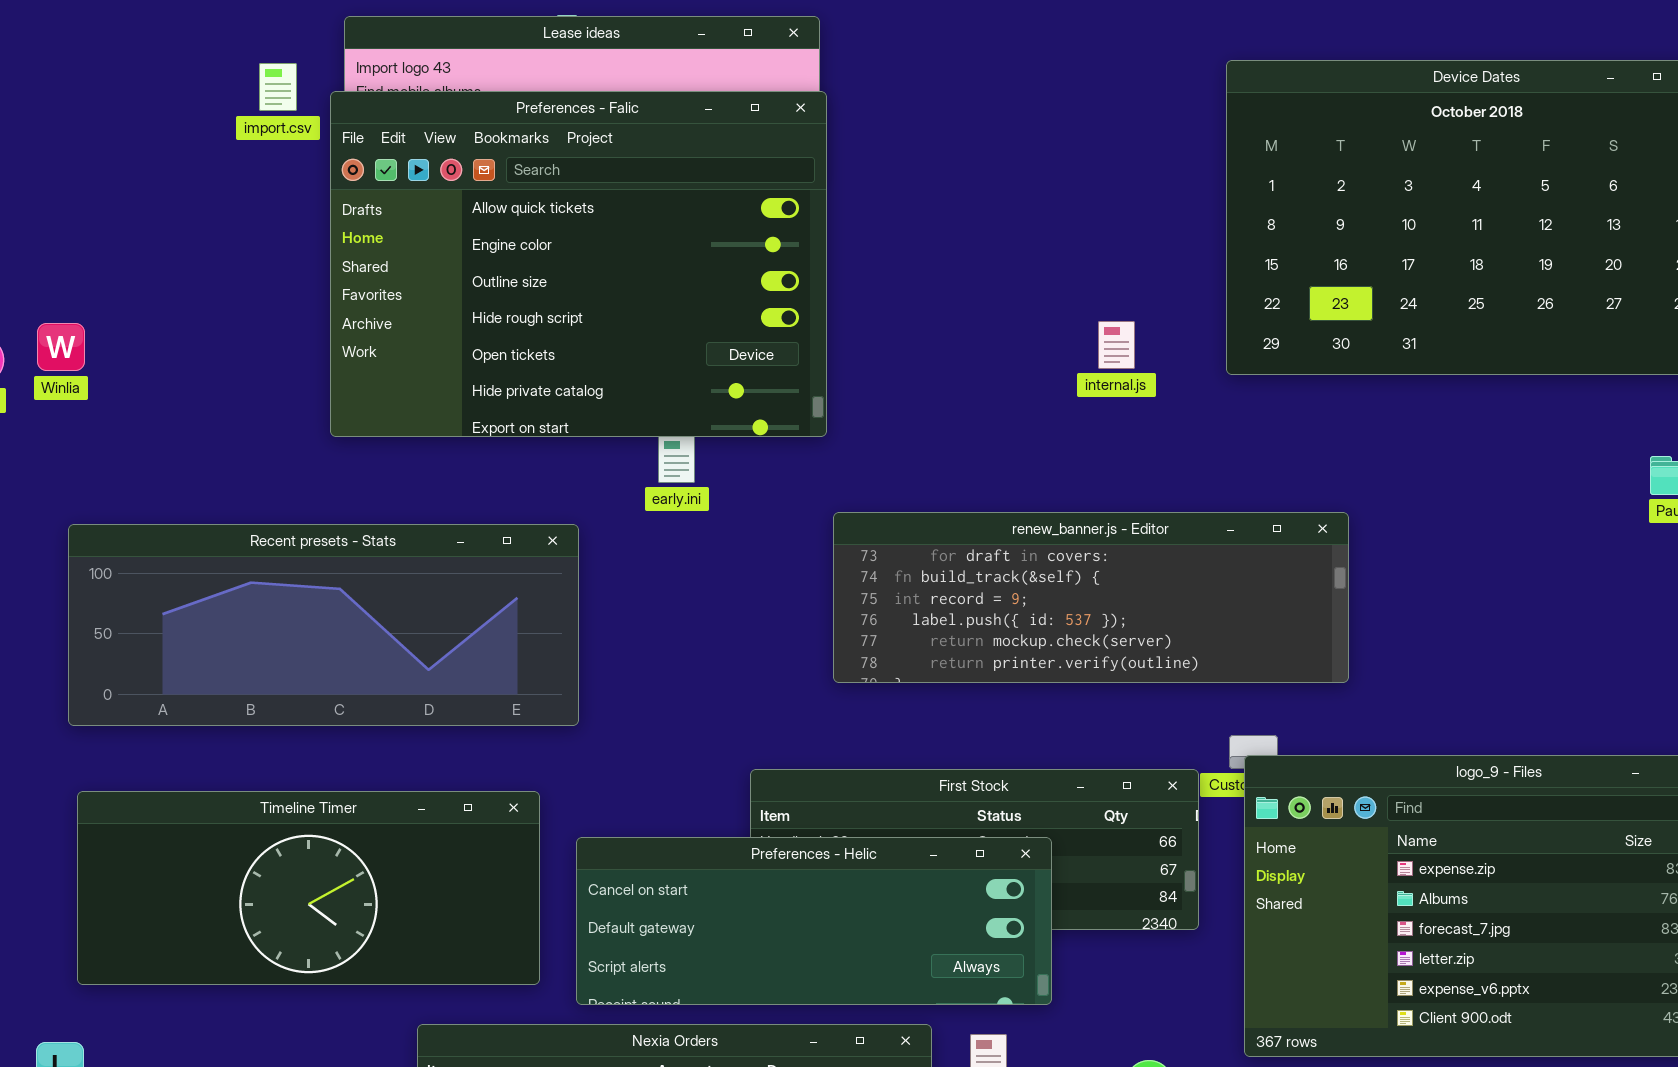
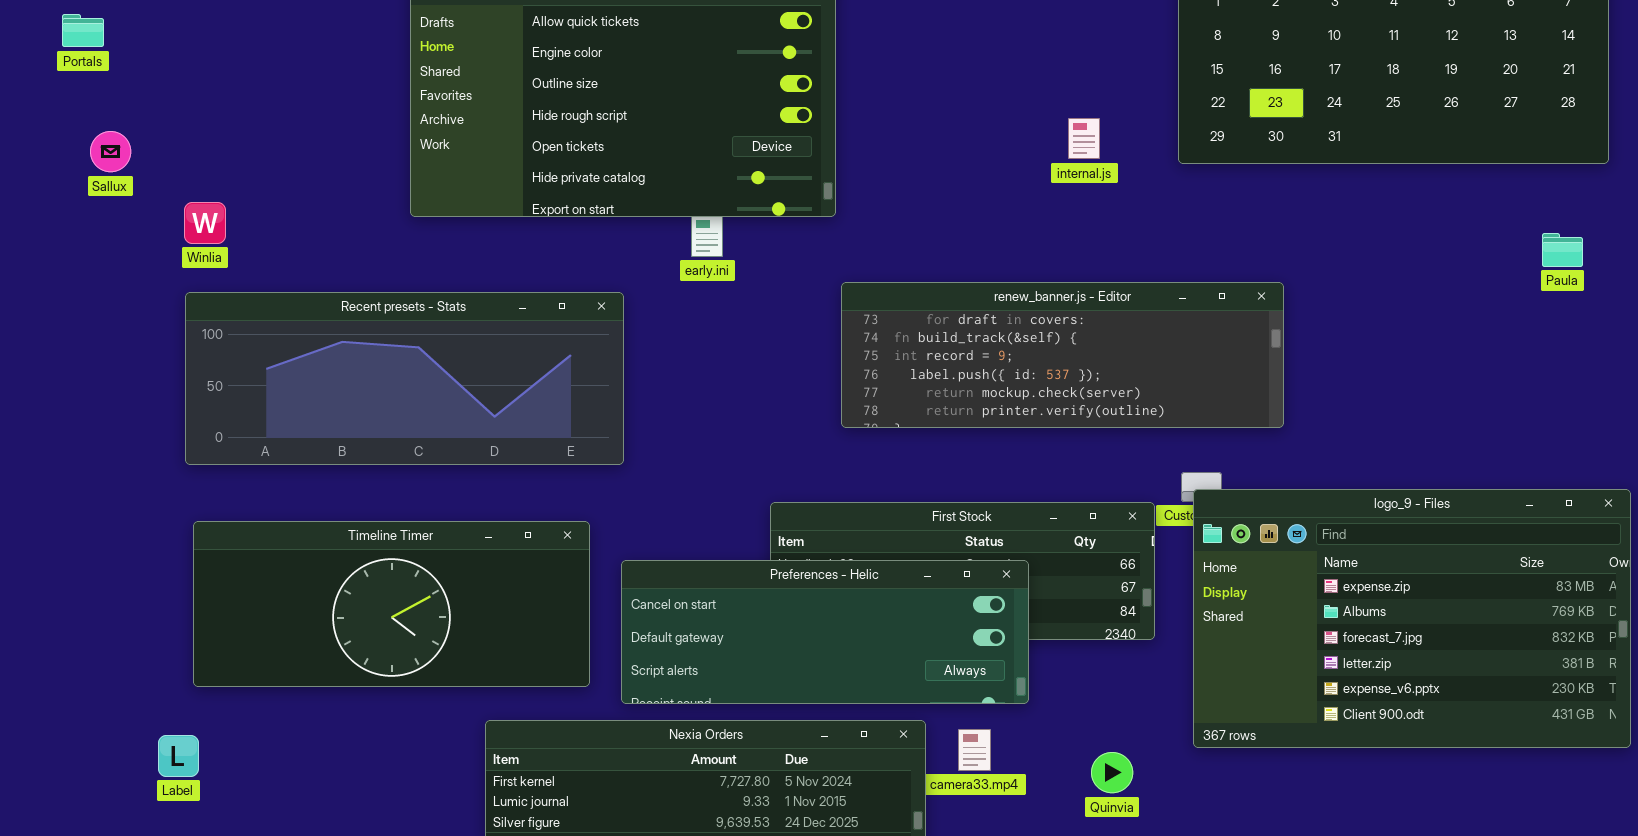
Winlia: [37,323,85,371] -> [184,202,226,244], moved

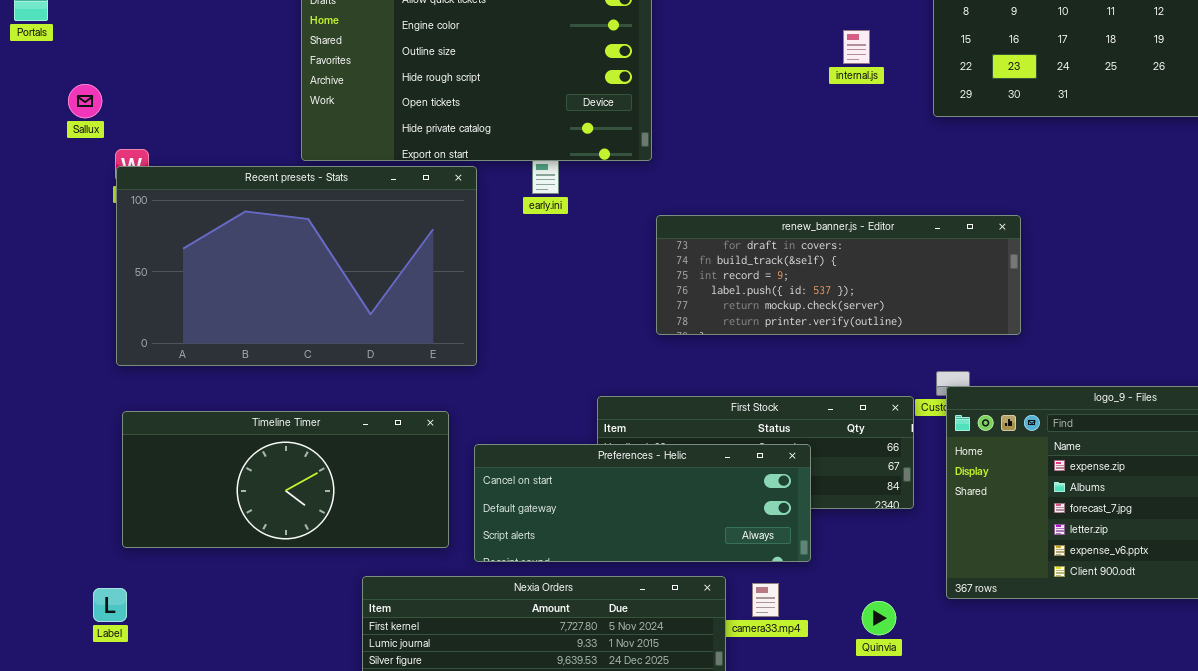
internal.js: [1068,118,1100,159] -> [843,30,870,64], moved
Sallux: [90,131,131,172] -> [68,84,102,118], moved
Recent presets - Stats: [185,292,624,465] -> [116,166,477,366], resized

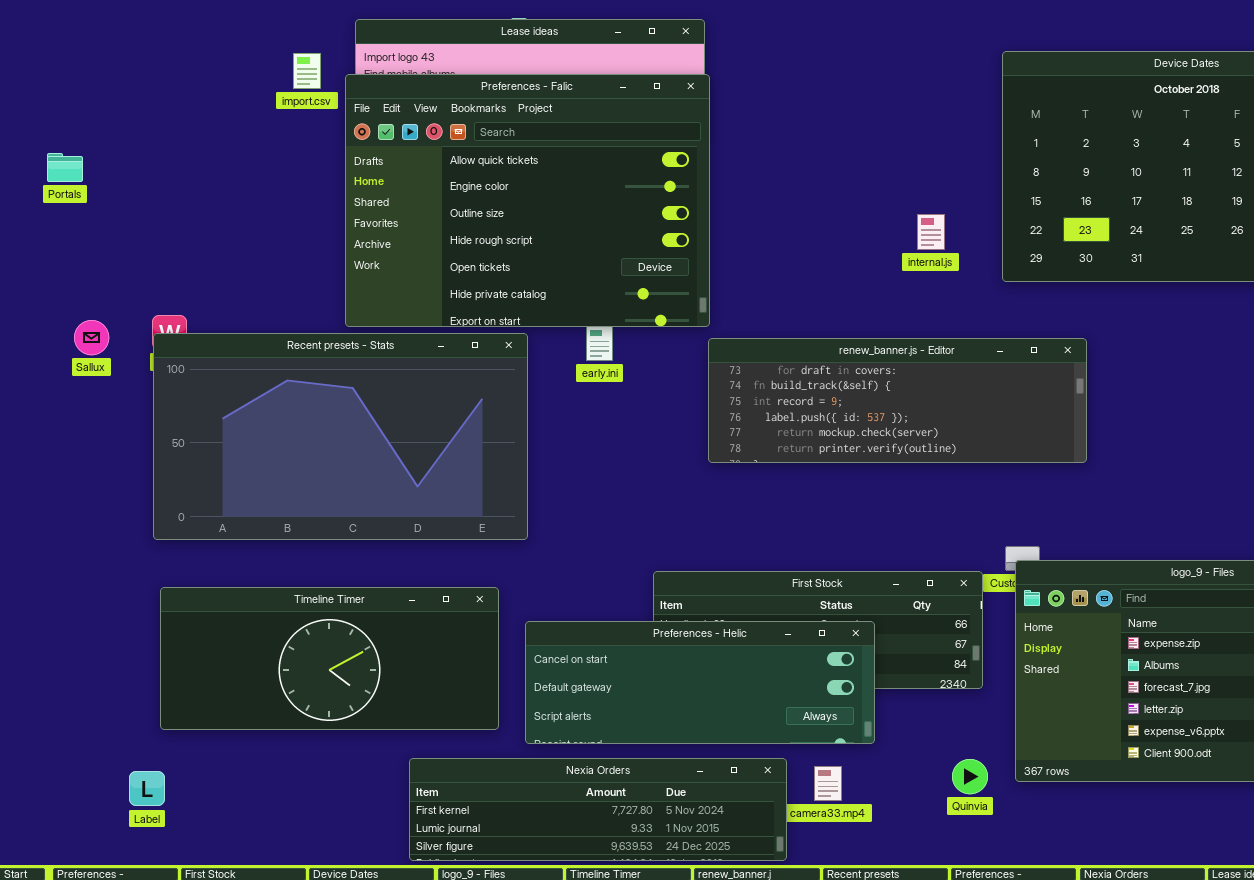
internal.js: [843,30,870,64] -> [917,214,945,250], moved
Sallux: [68,84,102,118] -> [74,320,109,355], moved
renew_banner.js - Editor: [656,215,1021,335] -> [708,338,1087,463], moved
Quinvia: [862,601,896,635] -> [952,759,988,794], moved

